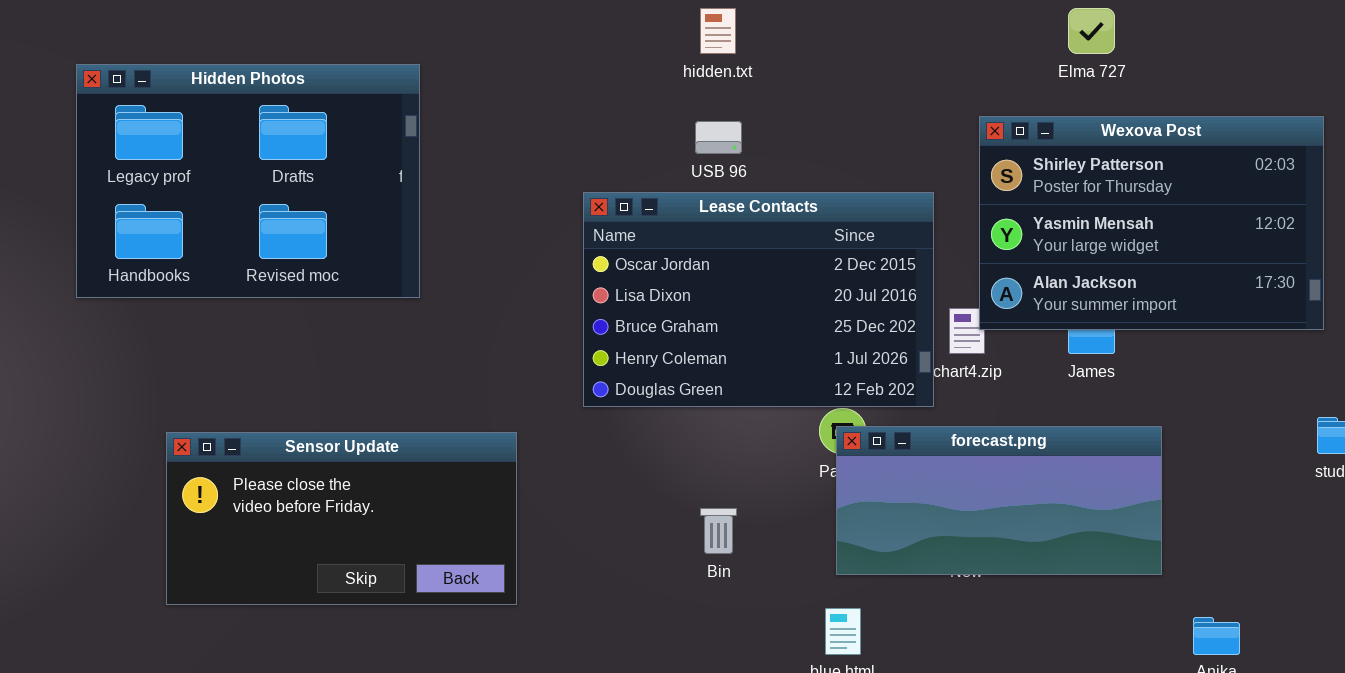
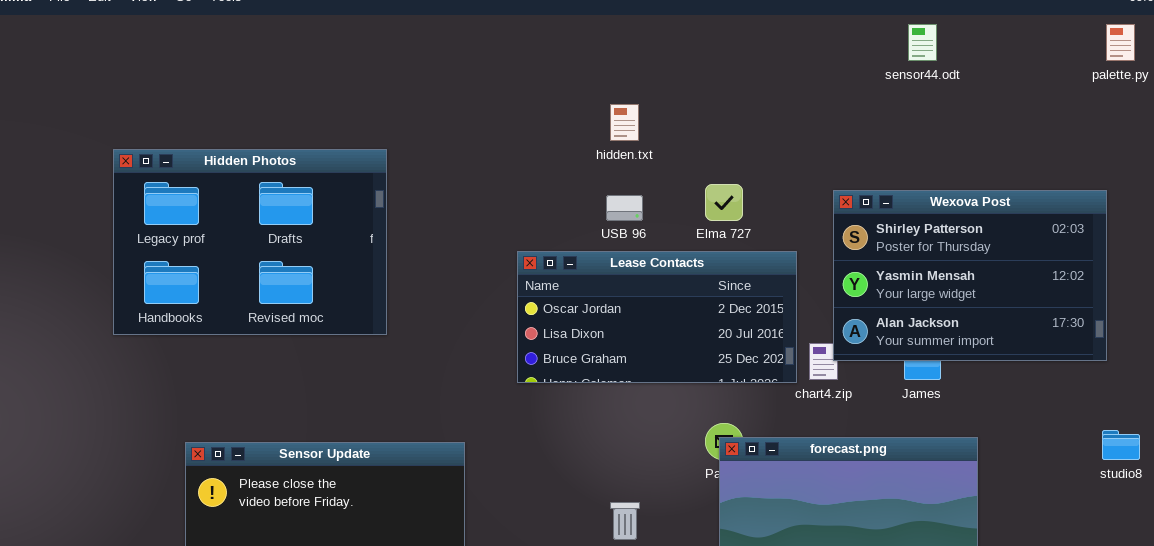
Elma 727: [1068,8,1115,54] -> [705,184,743,221], moved
Lease Contacts: [583,192,934,407] -> [517,251,797,383], resized

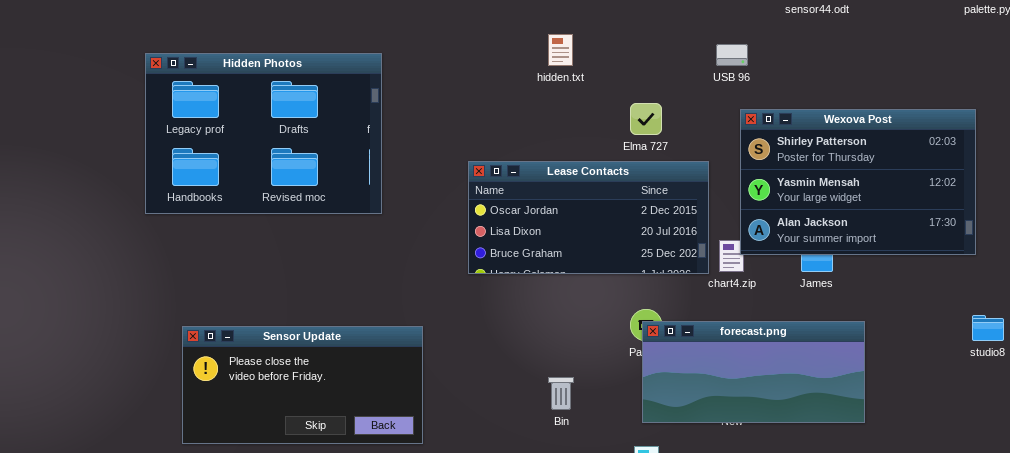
Hidden Photos: [113,149,387,335] -> [145,53,382,214], moved
USB 96: [606,195,643,221] -> [716,44,748,66], moved

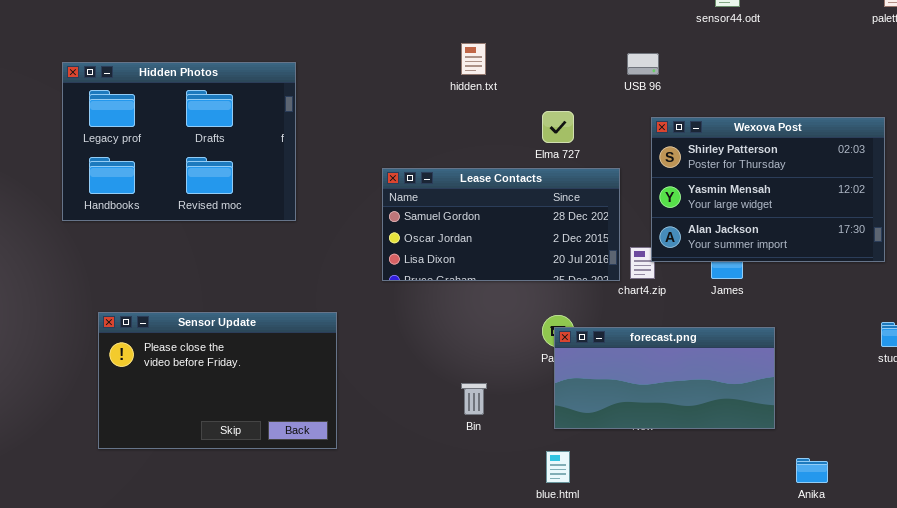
Lease Contacts: [468,161,709,274] -> [382,168,620,281], scrolled up 1 row
Sensor Update: [182,326,423,444] -> [98,312,337,449], resized

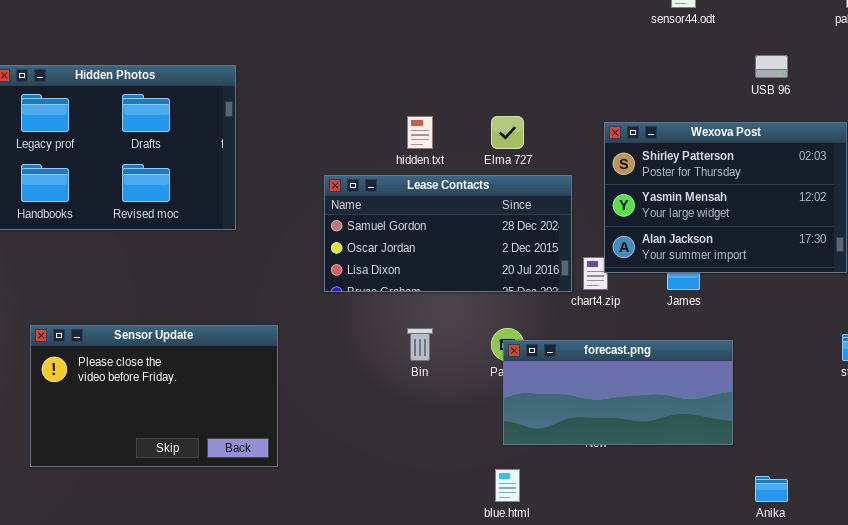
hidden.txt: [461,43,486,75] -> [407,116,433,149], moved
USB 96: [627,53,659,75] -> [755,55,788,78], moved
Bin: [461,383,487,415] -> [407,328,433,361], moved

